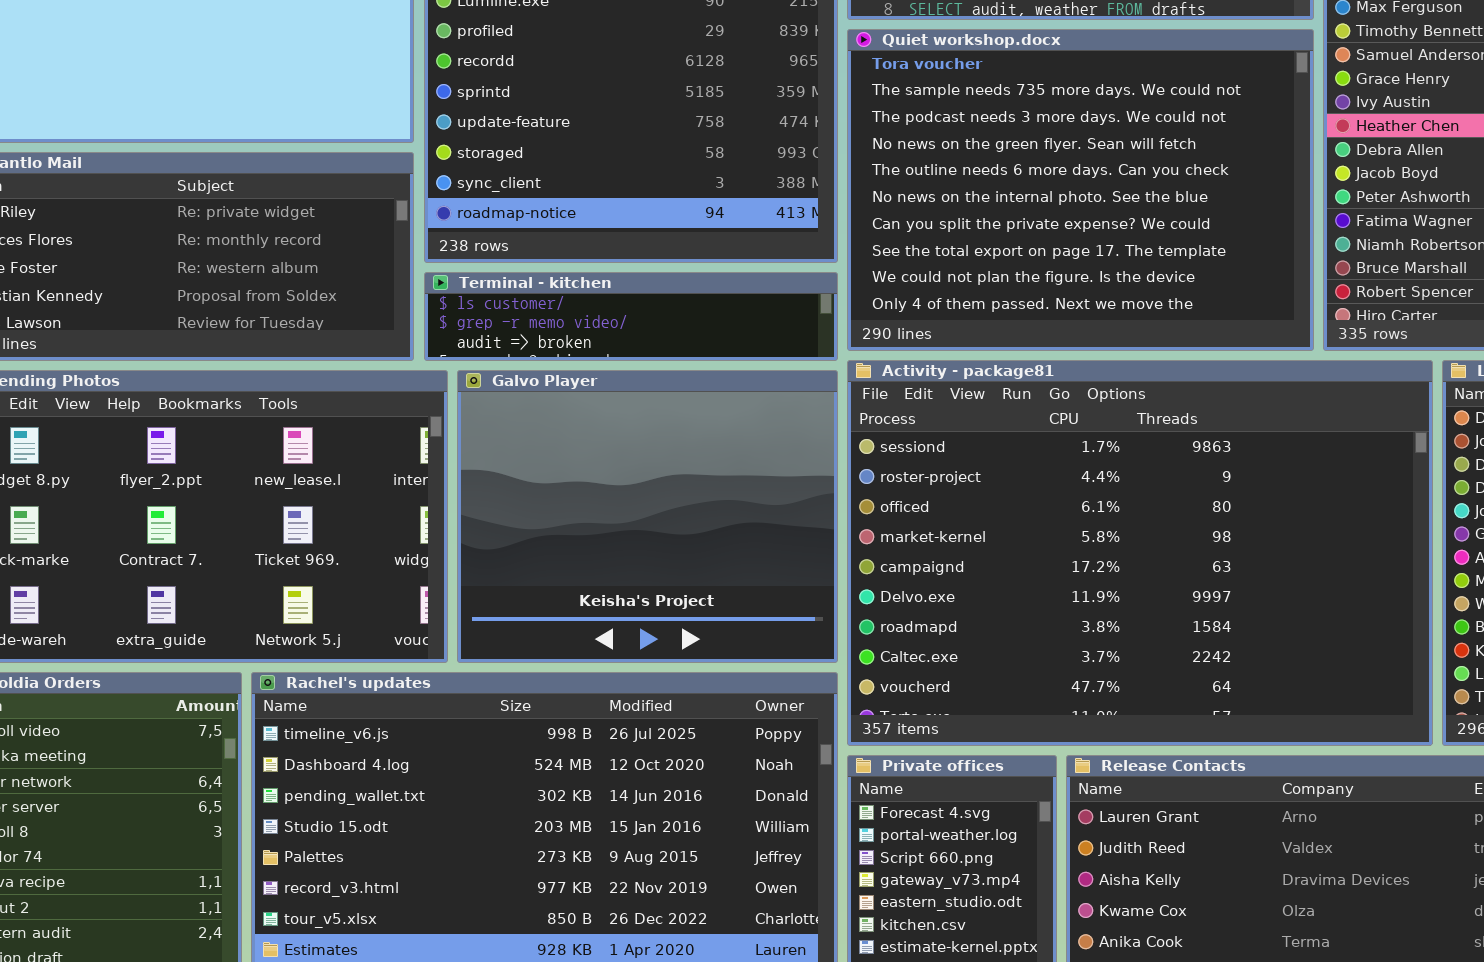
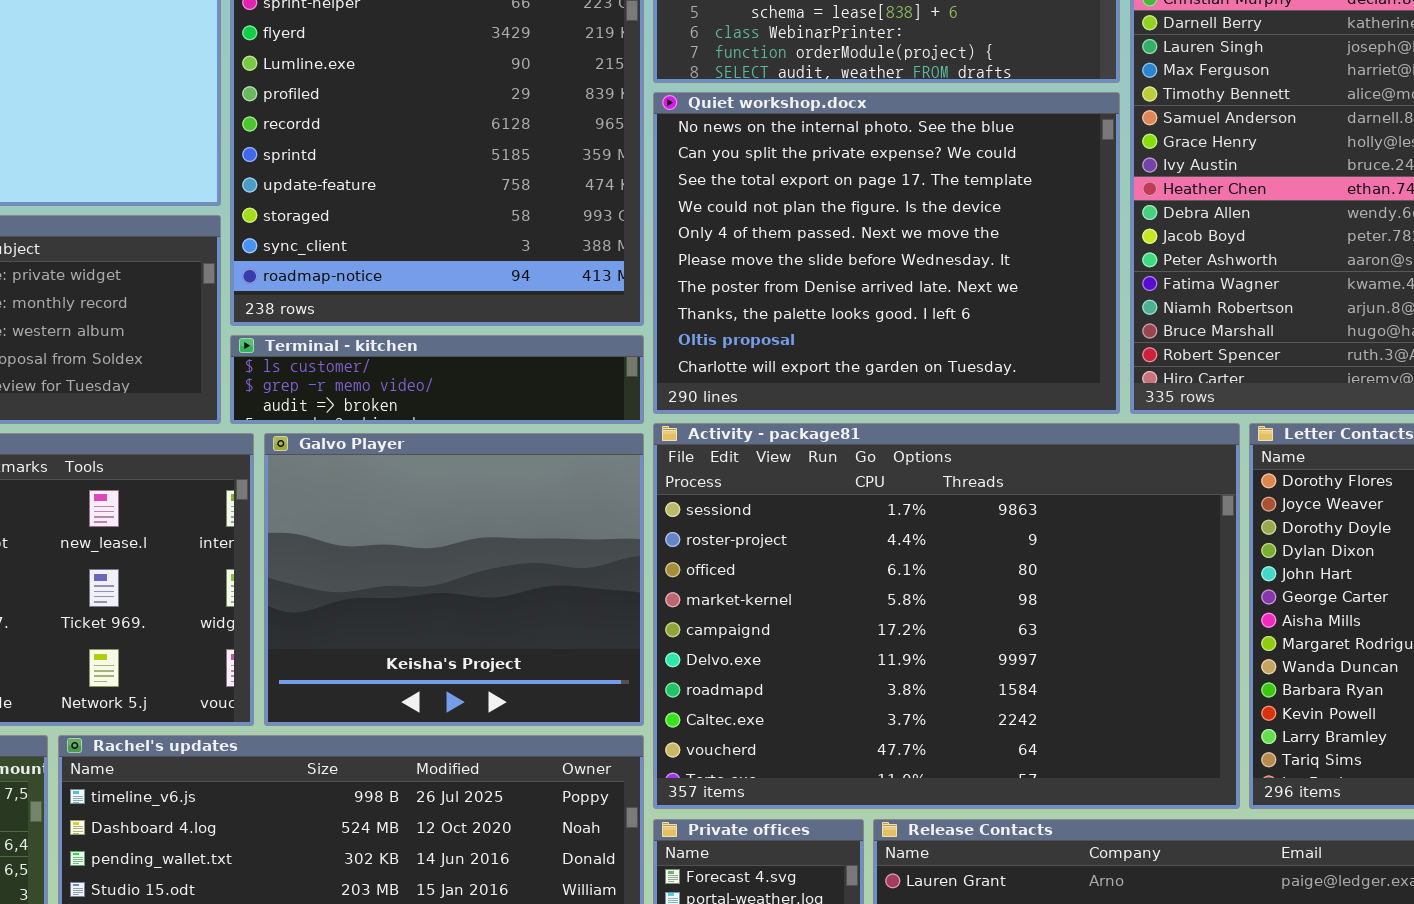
Quiet workshop.docx: [847,29,1314,351] -> [653,92,1120,414], scrolled down 5 rows

